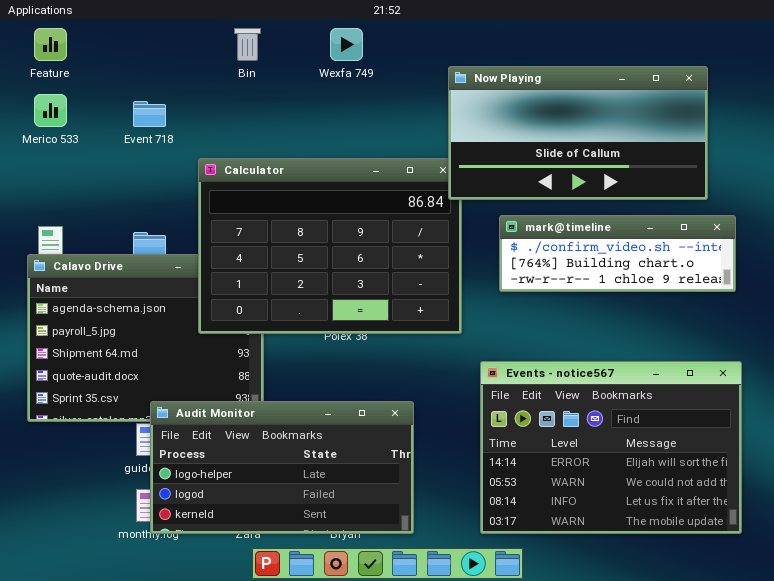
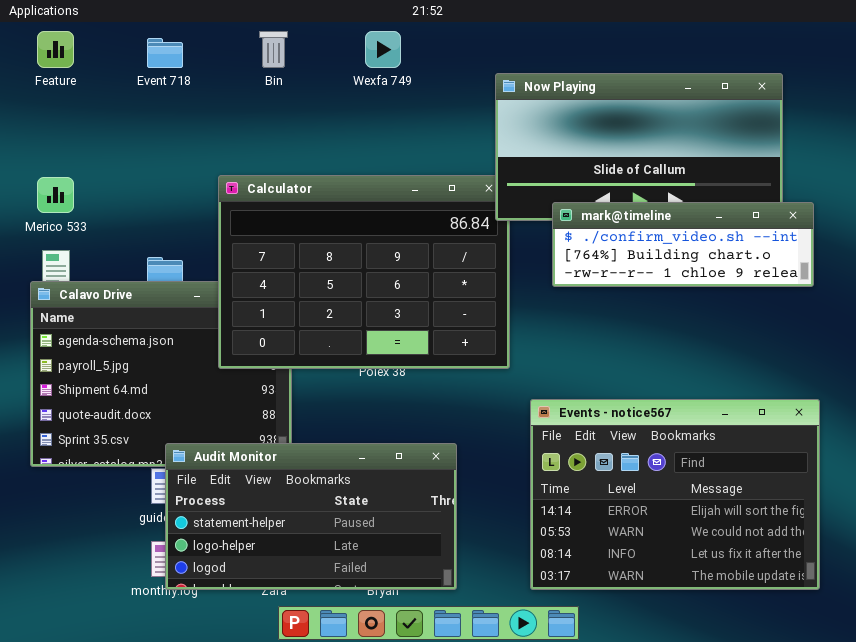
Merico 533: [34,94,67,127] -> [37,177,74,213], moved
Event 718: [133,101,166,127] -> [147,38,183,68], moved
mark@timeline: [499,215,736,292] -> [552,202,814,287], moved
Audit Monitor: [150,401,414,534] -> [165,443,457,590], scrolled up 1 row

